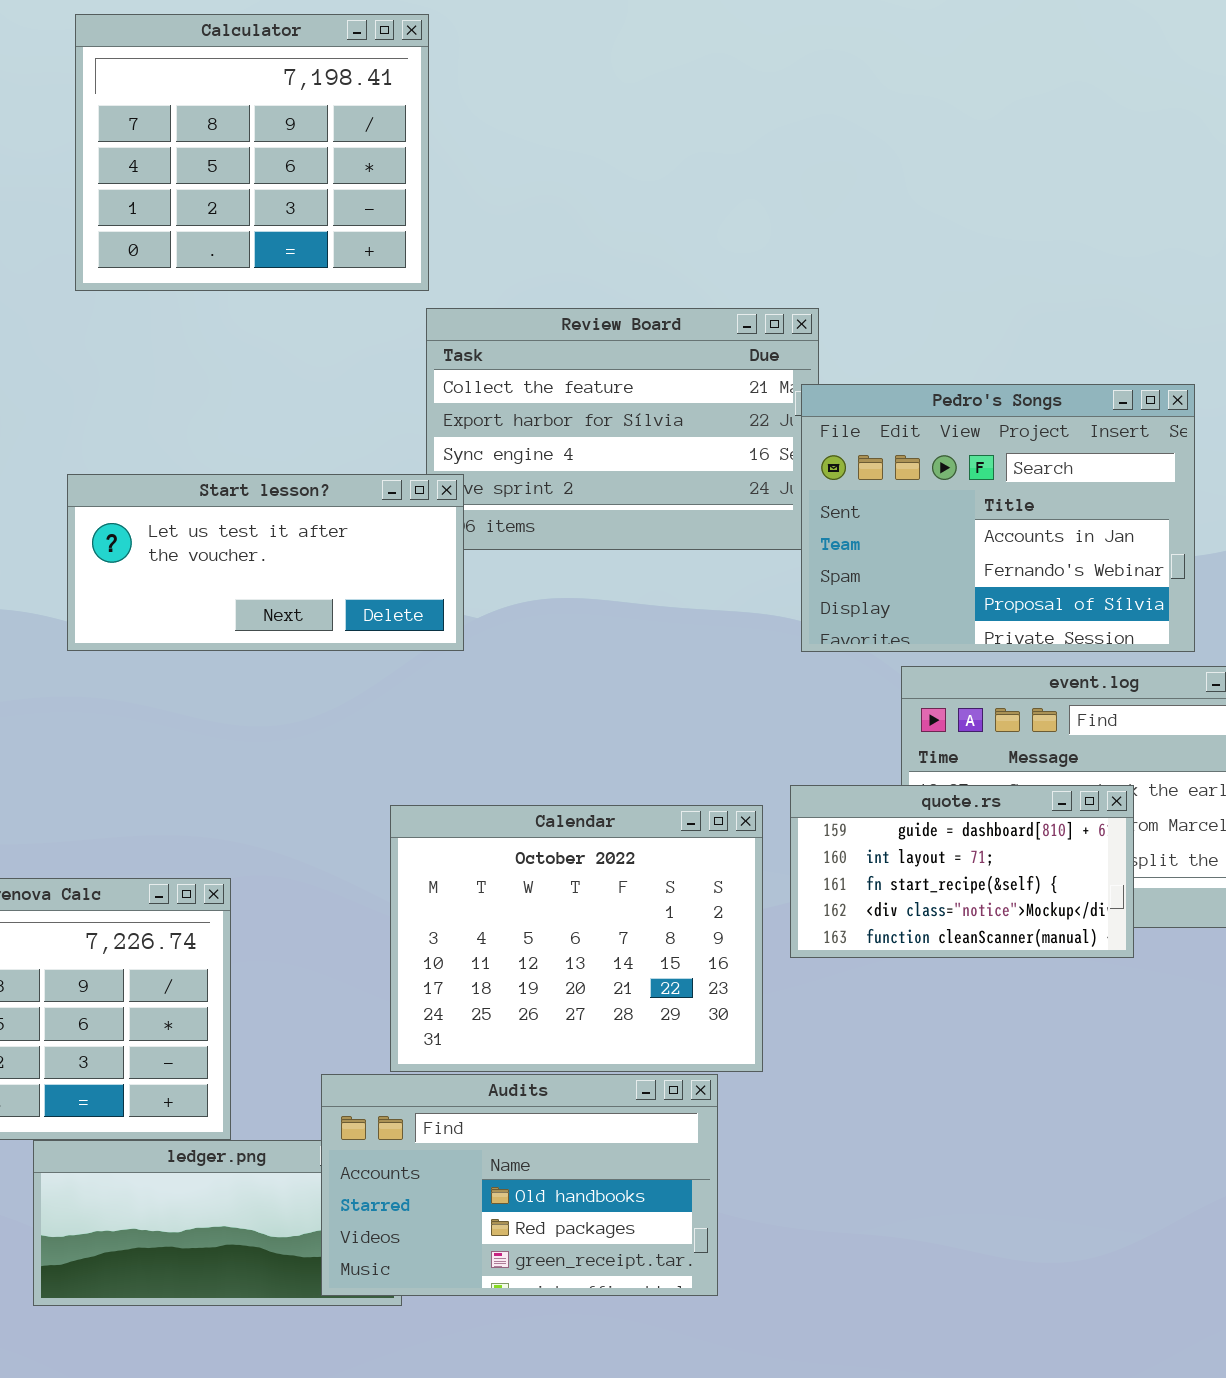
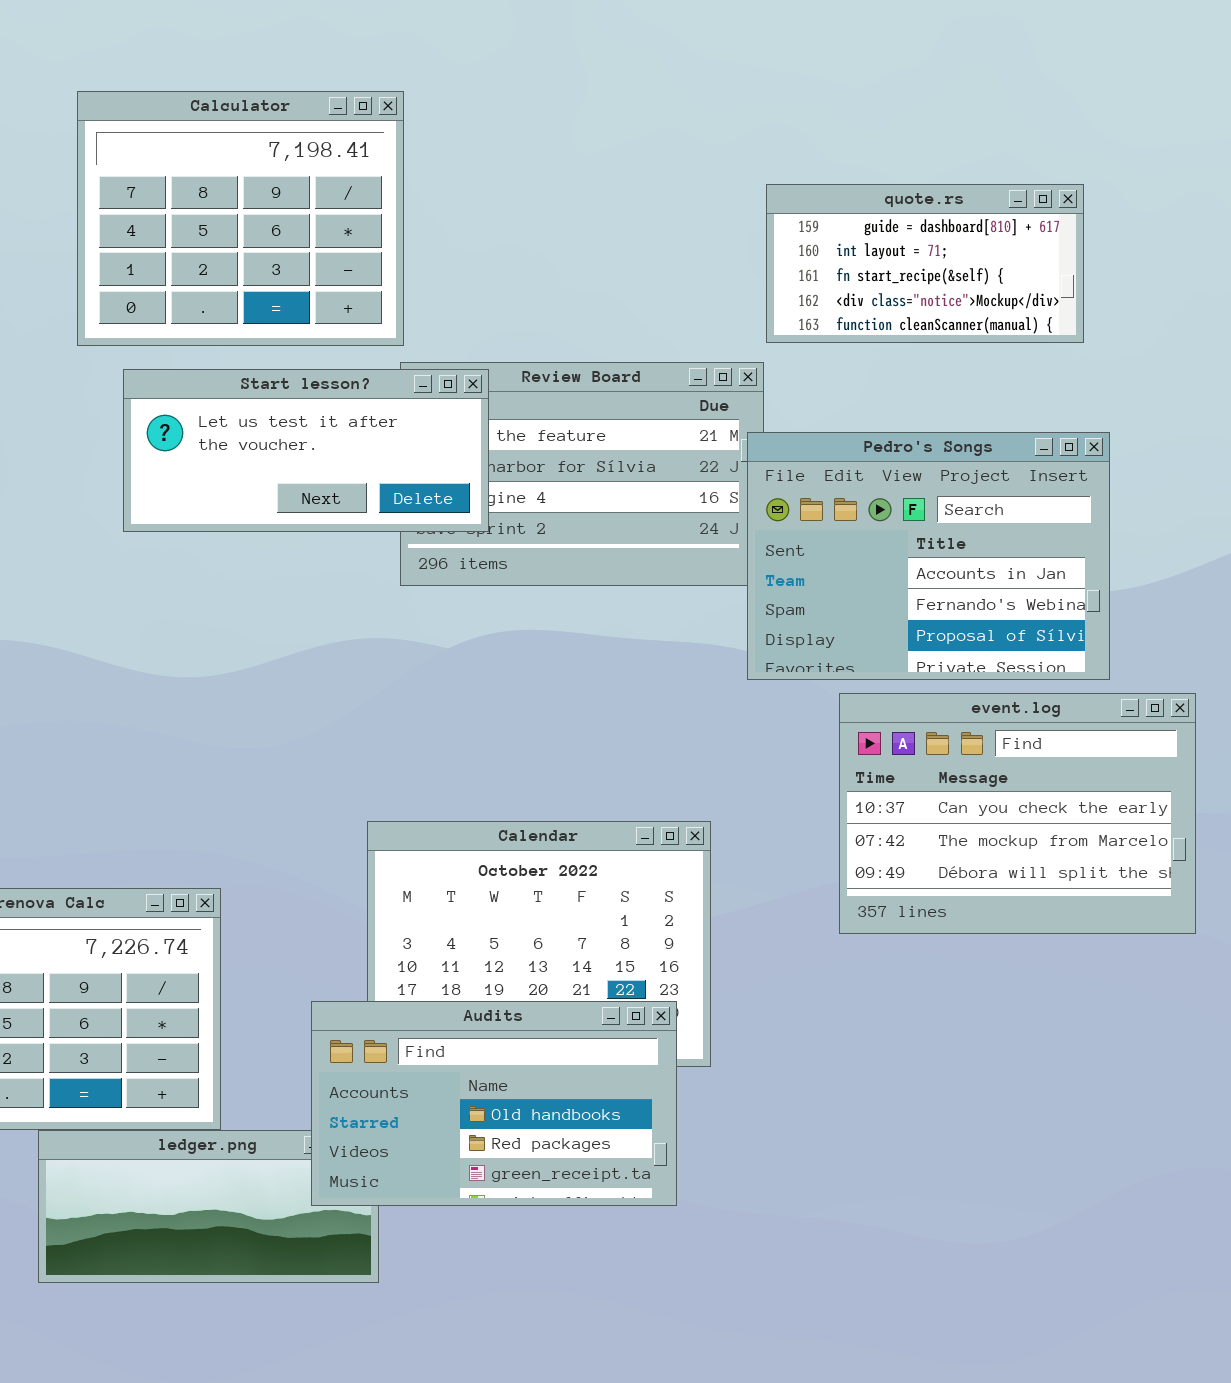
Start lesson?: [67,474,464,651] -> [123,369,489,532], moved
quote.rs: [790,785,1134,958] -> [766,184,1084,343], moved
Audits: [321,1074,718,1296] -> [311,1001,677,1206], moved

